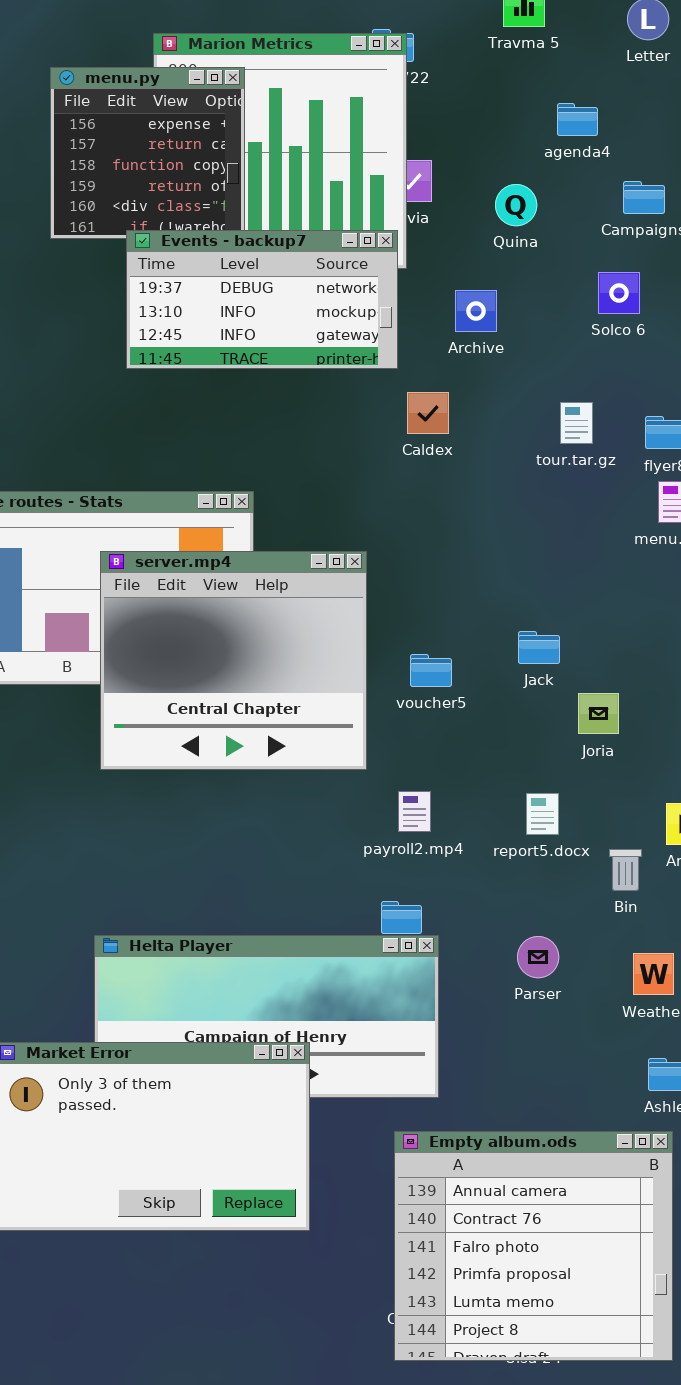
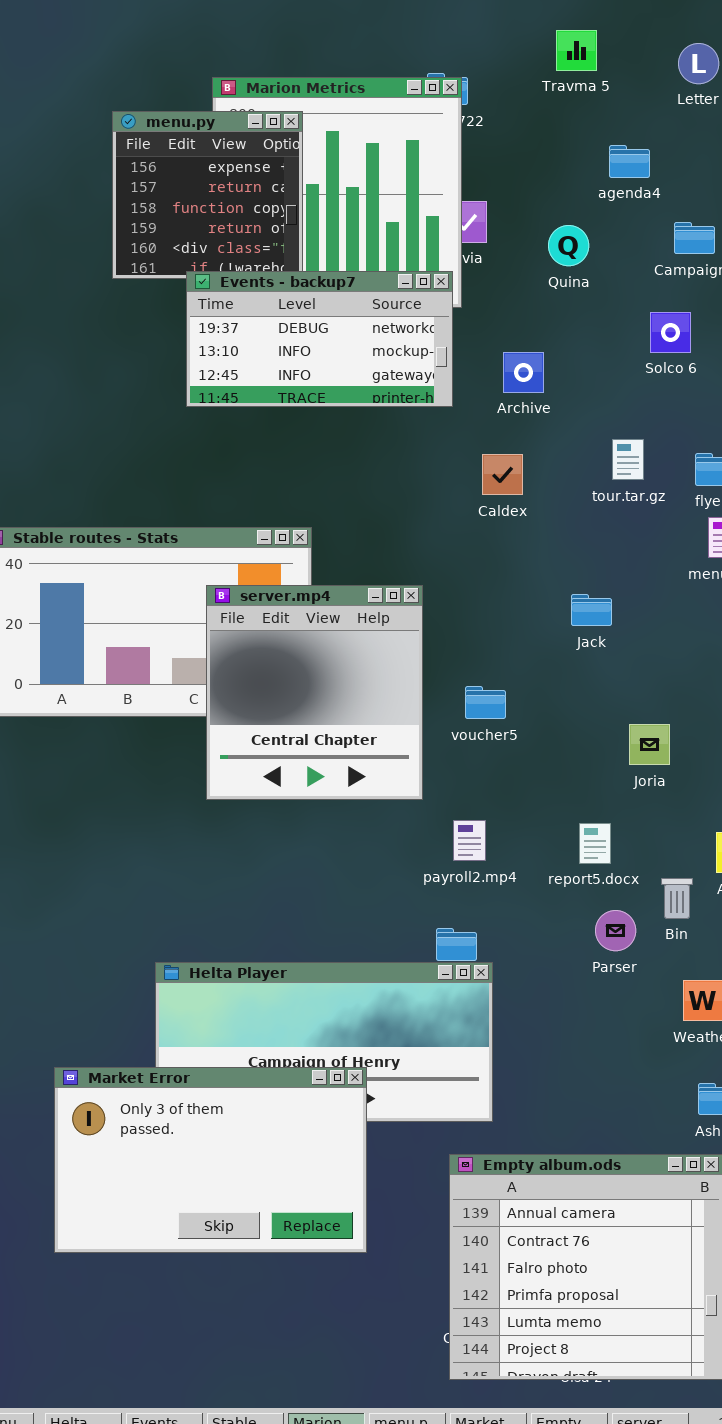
Archive: [455,290,497,332] -> [503,352,544,393], moved
Caldex: [407,392,449,434] -> [482,454,523,495], moved
server.mp4: [100,551,367,770] -> [206,585,423,800], resized
Jack: [518,631,560,664] -> [571,594,612,626], moved
Parser: [517,936,559,978] -> [595,910,636,951], moved

